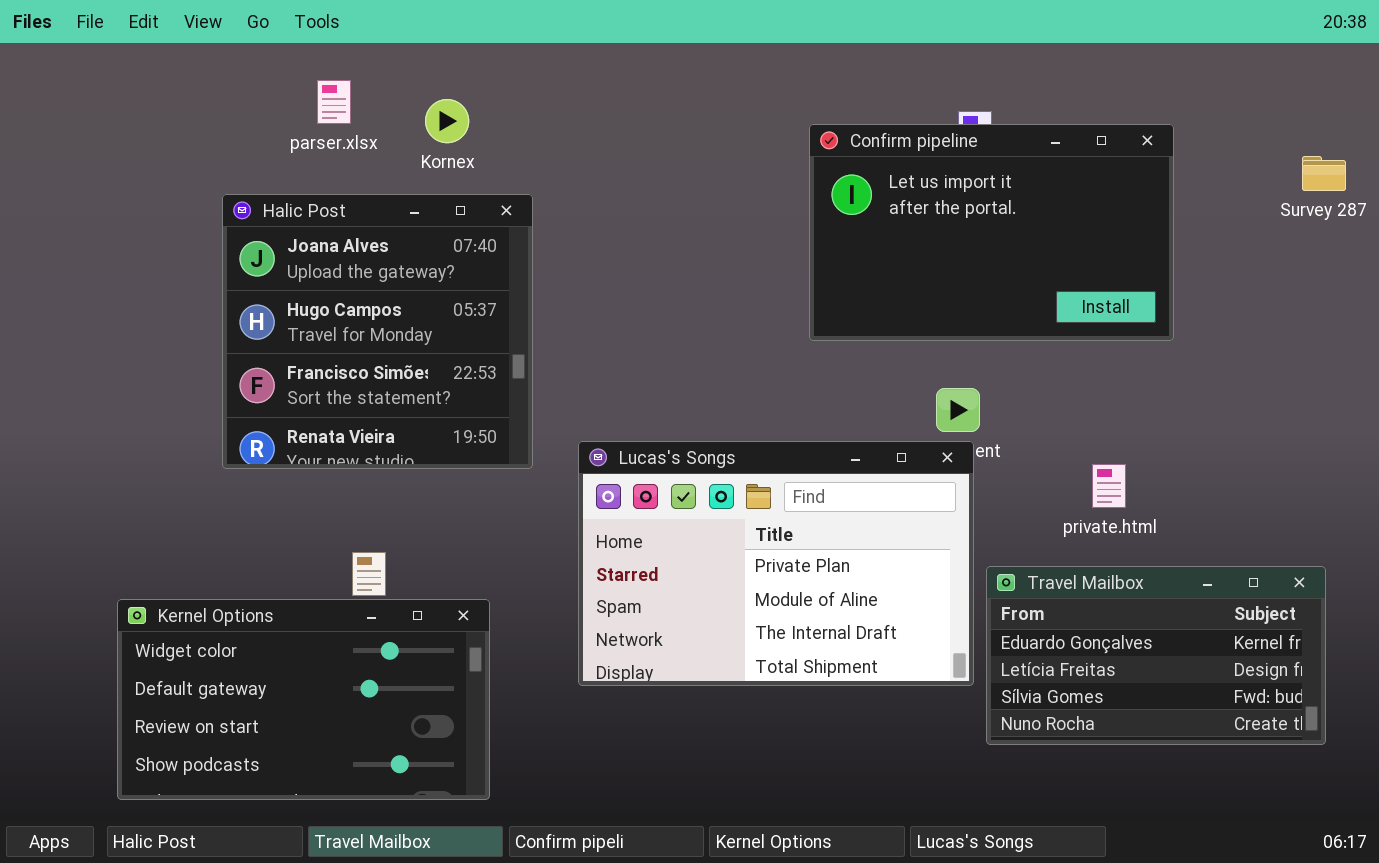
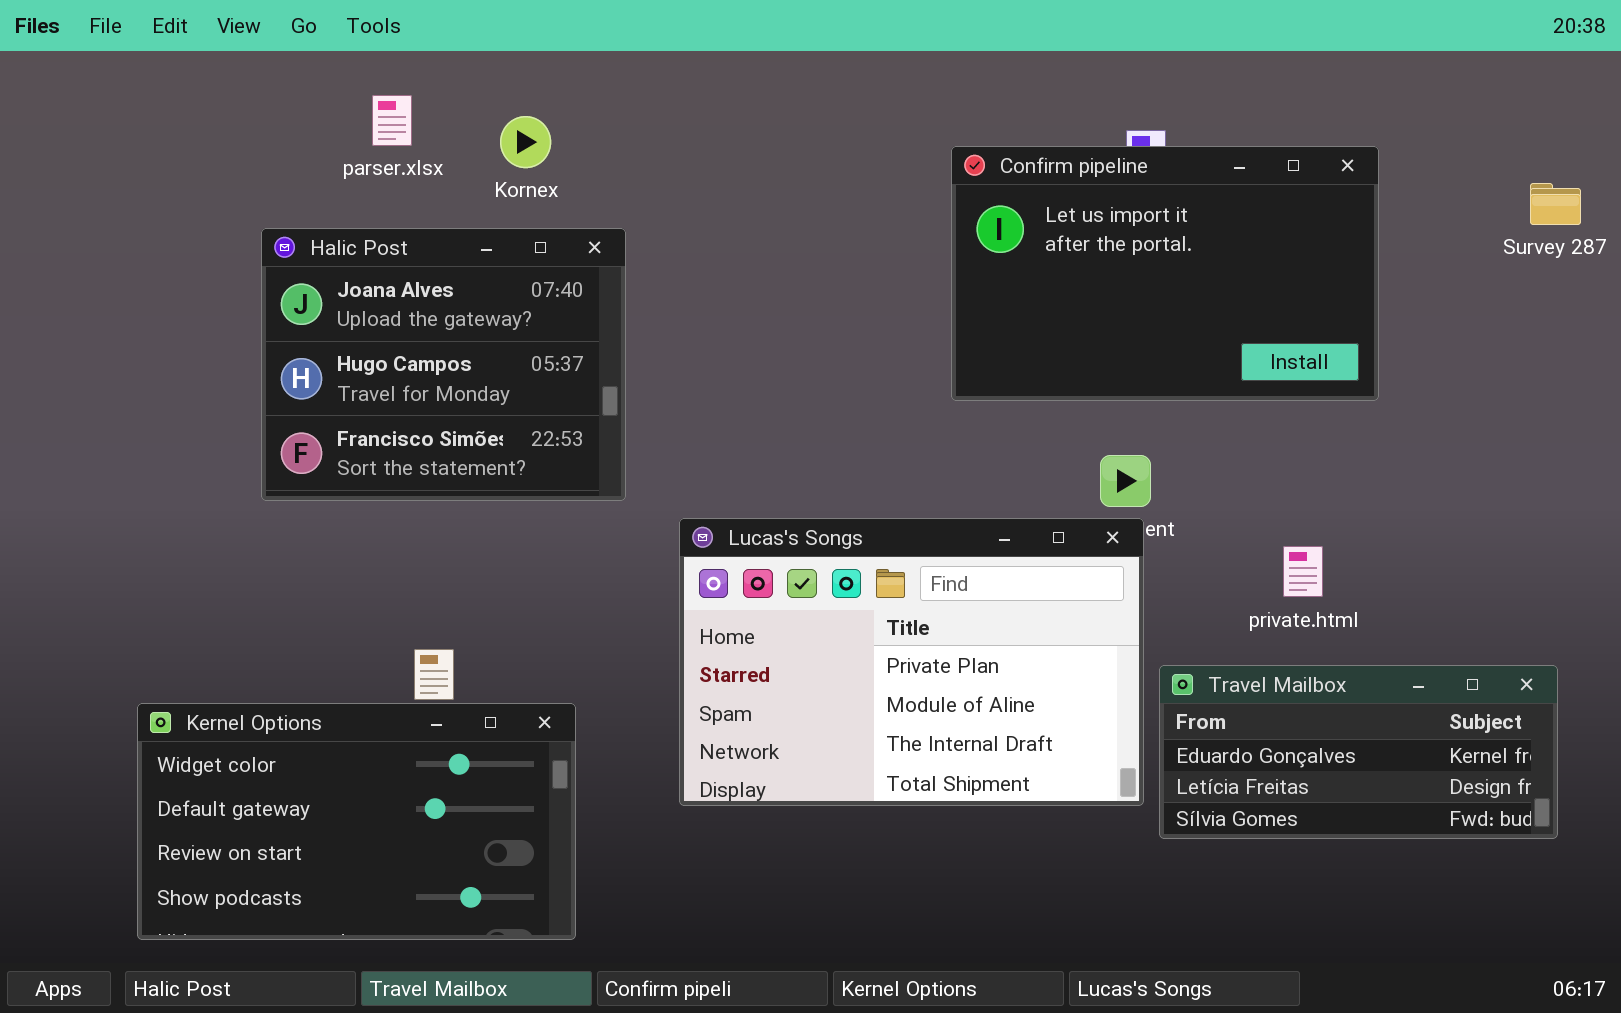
Halic Post: [222,194,533,469] -> [261,228,626,501], resized
Travel Mailbox: [986,566,1326,745] -> [1159,665,1558,839], resized

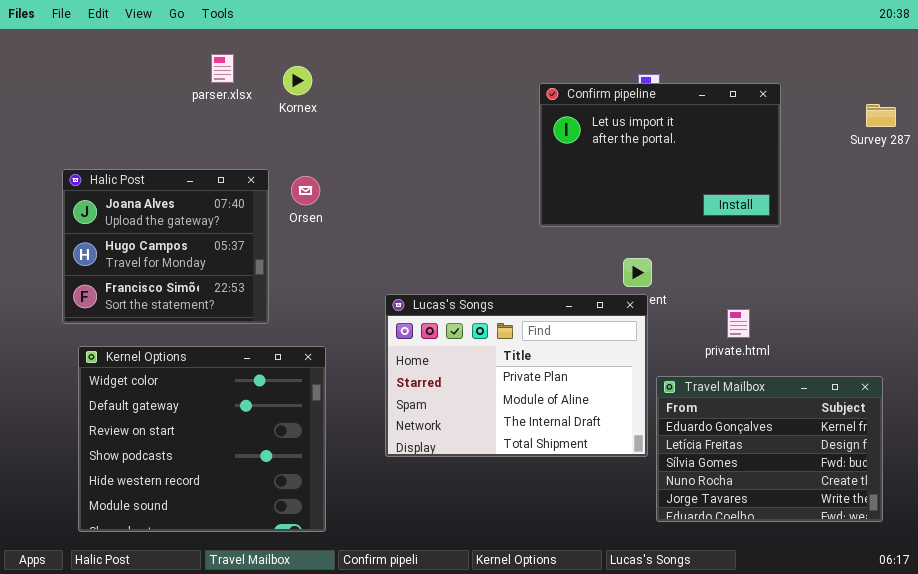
Halic Post: [261,228,626,501] -> [62,169,269,324], moved
Travel Mailbox: [1159,665,1558,839] -> [656,376,883,522], resized
Kernel Options: [137,703,576,940] -> [78,346,326,532], resized

